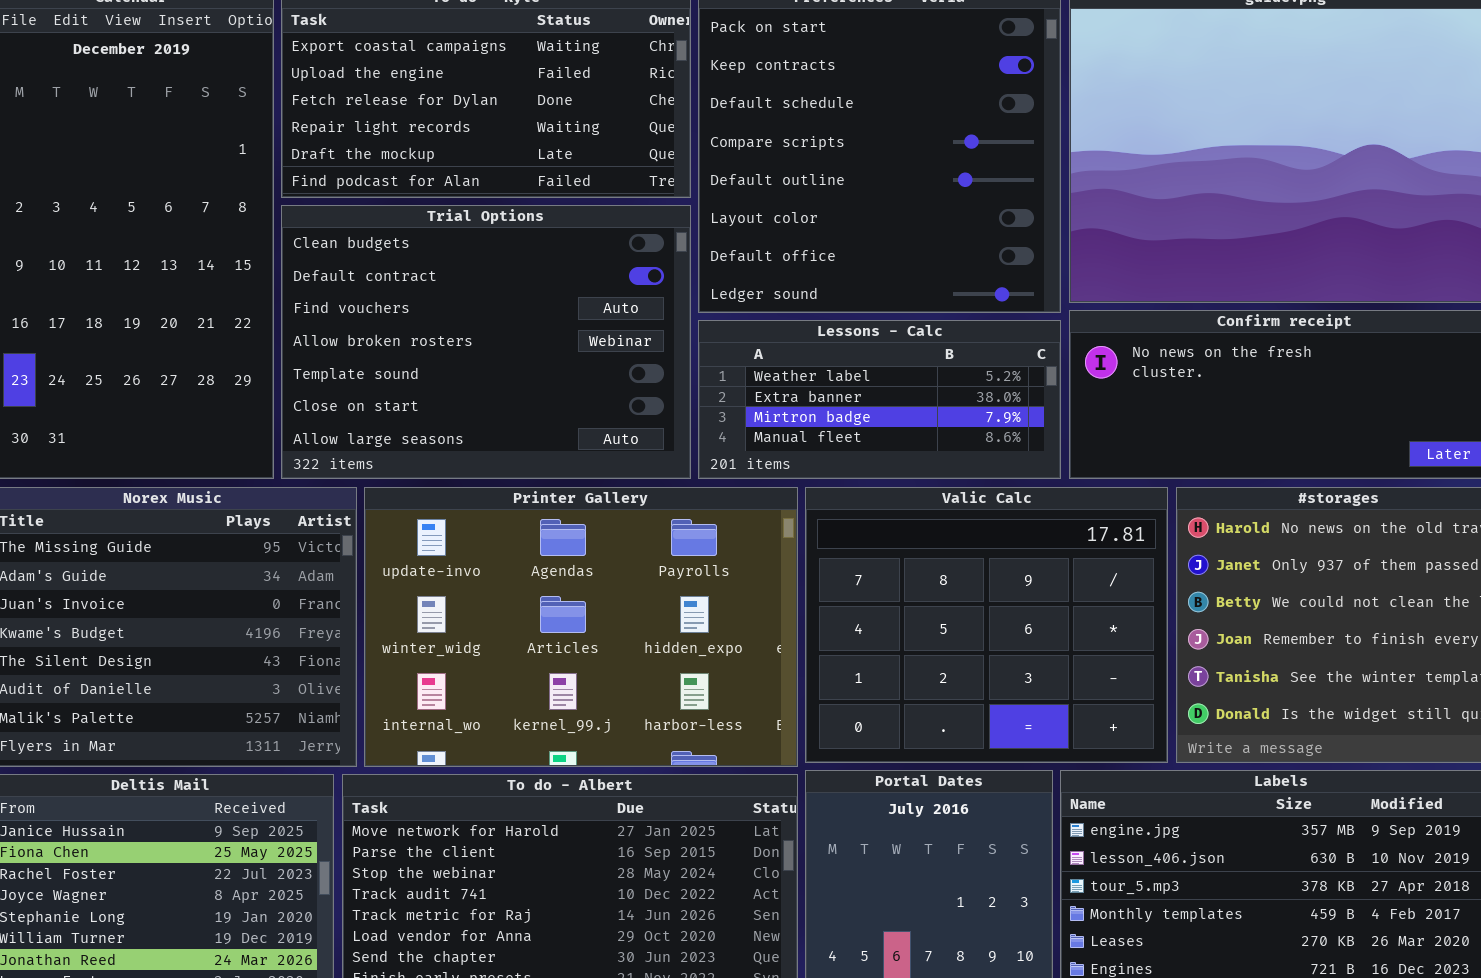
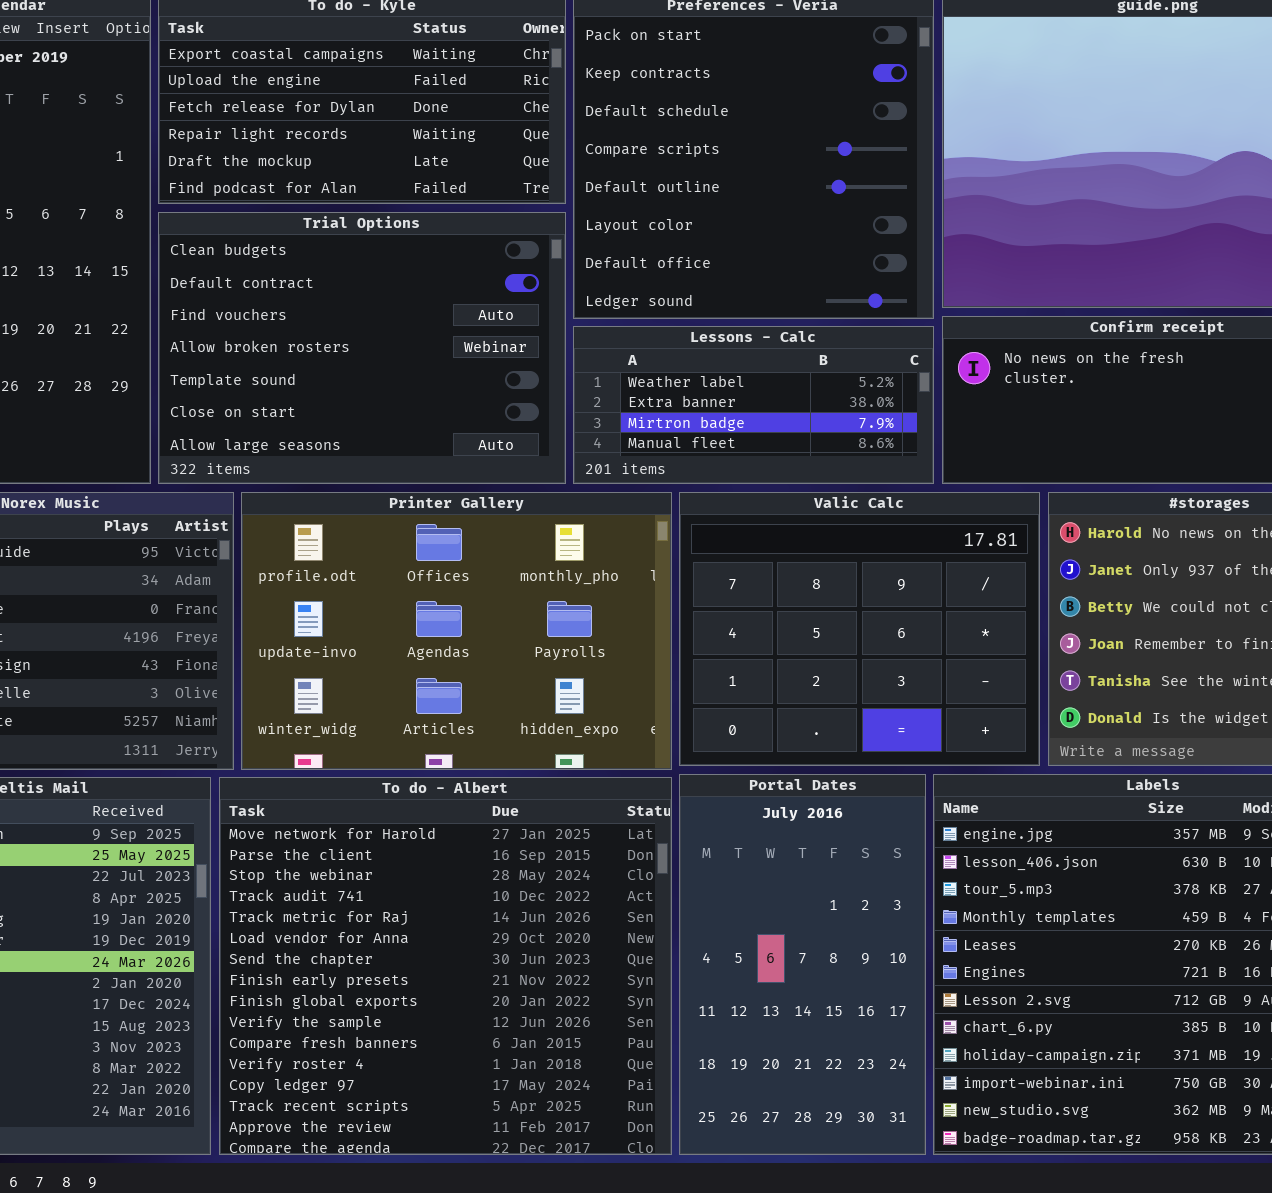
Printer Gallery: [364,487,798,767] -> [241,492,672,770], scrolled up 1 row

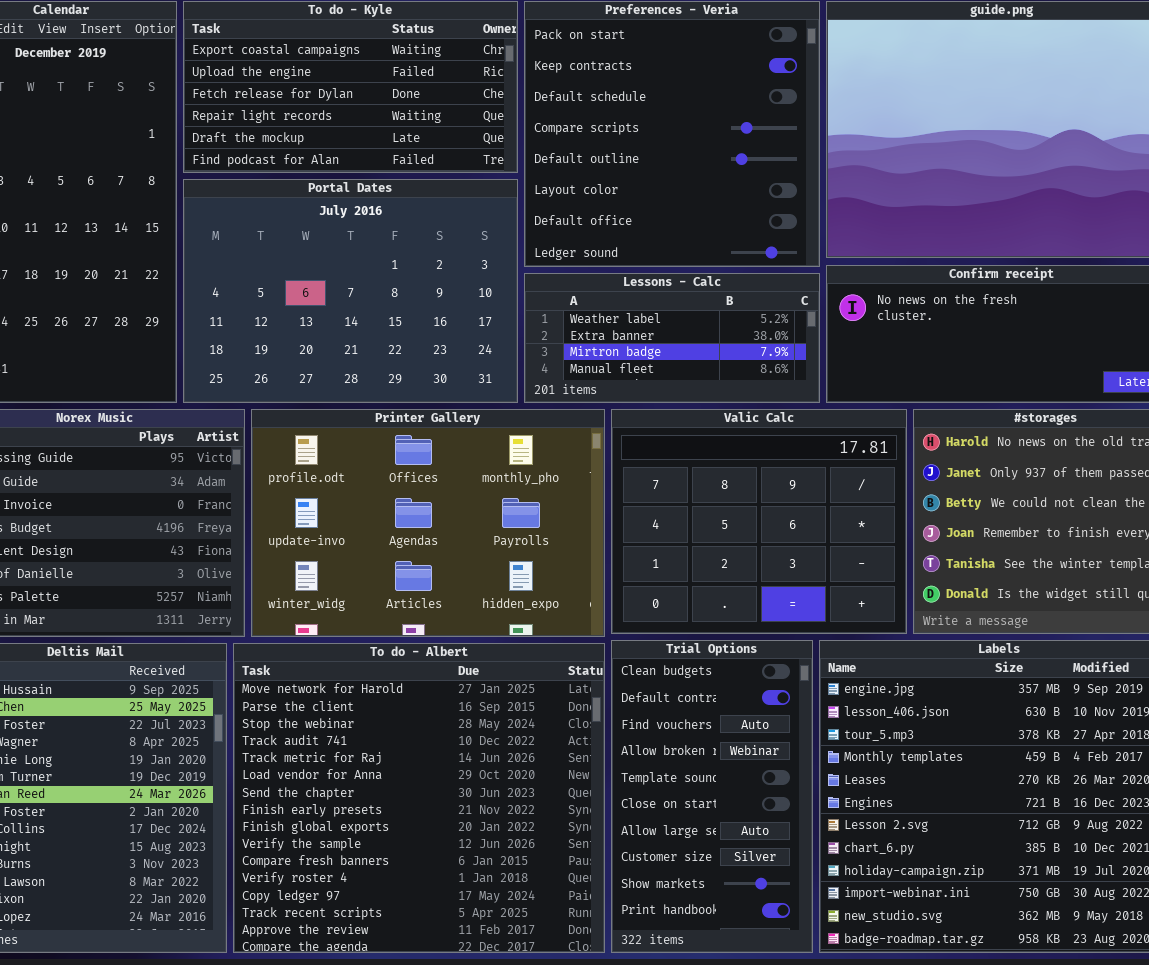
Trial Options: [158,212,566,484] -> [611,640,813,953], moved, resized
Portal Dates: [679,774,926,1155] -> [183,179,518,403], moved, resized

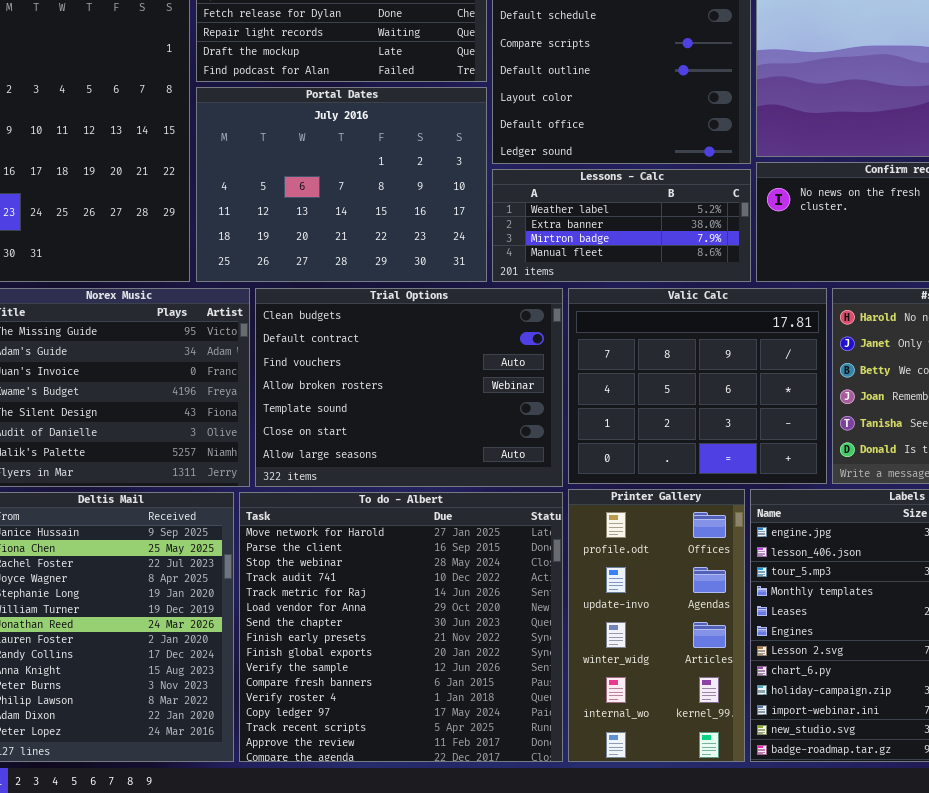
Printer Gallery: [251,409,605,637] -> [568,489,745,762], moved, resized
Trial Options: [611,640,813,953] -> [255,288,563,487], moved, resized

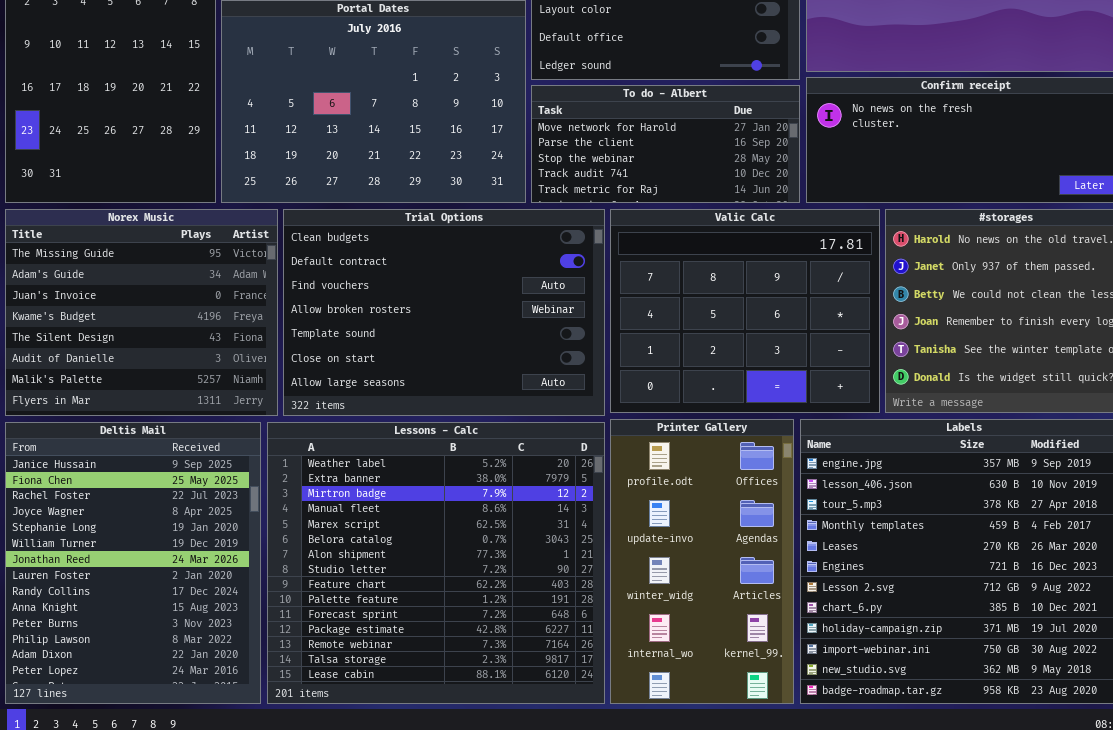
Lessons - Calc: [492,169,751,282] -> [267,422,605,704], moved, resized
To do - Albert: [239,492,563,762] -> [531,85,800,203], moved, resized

